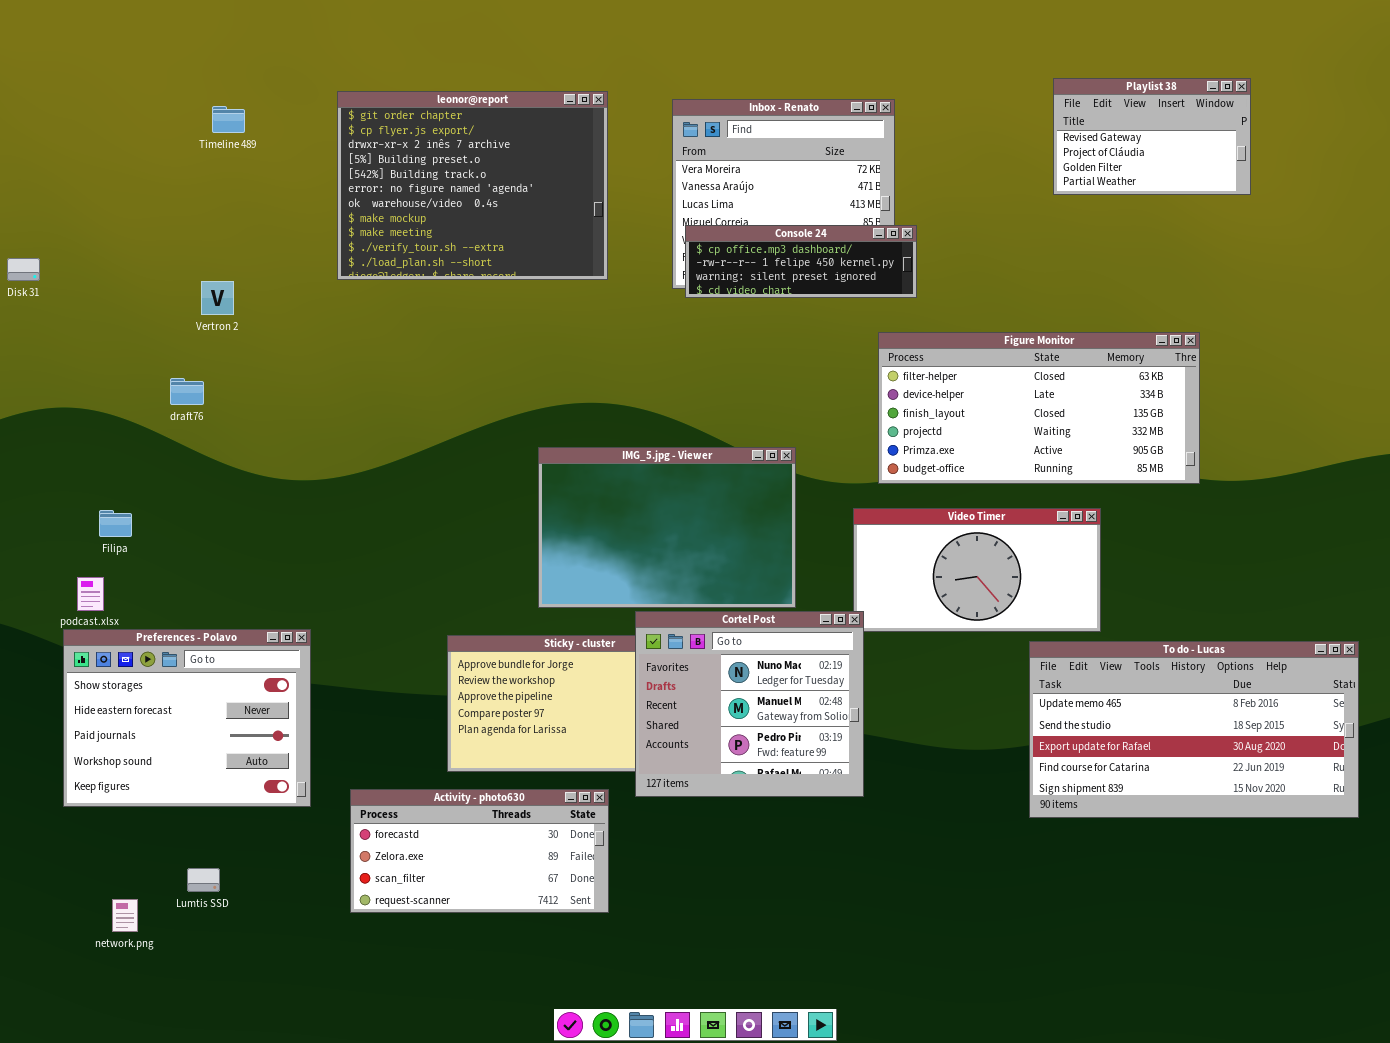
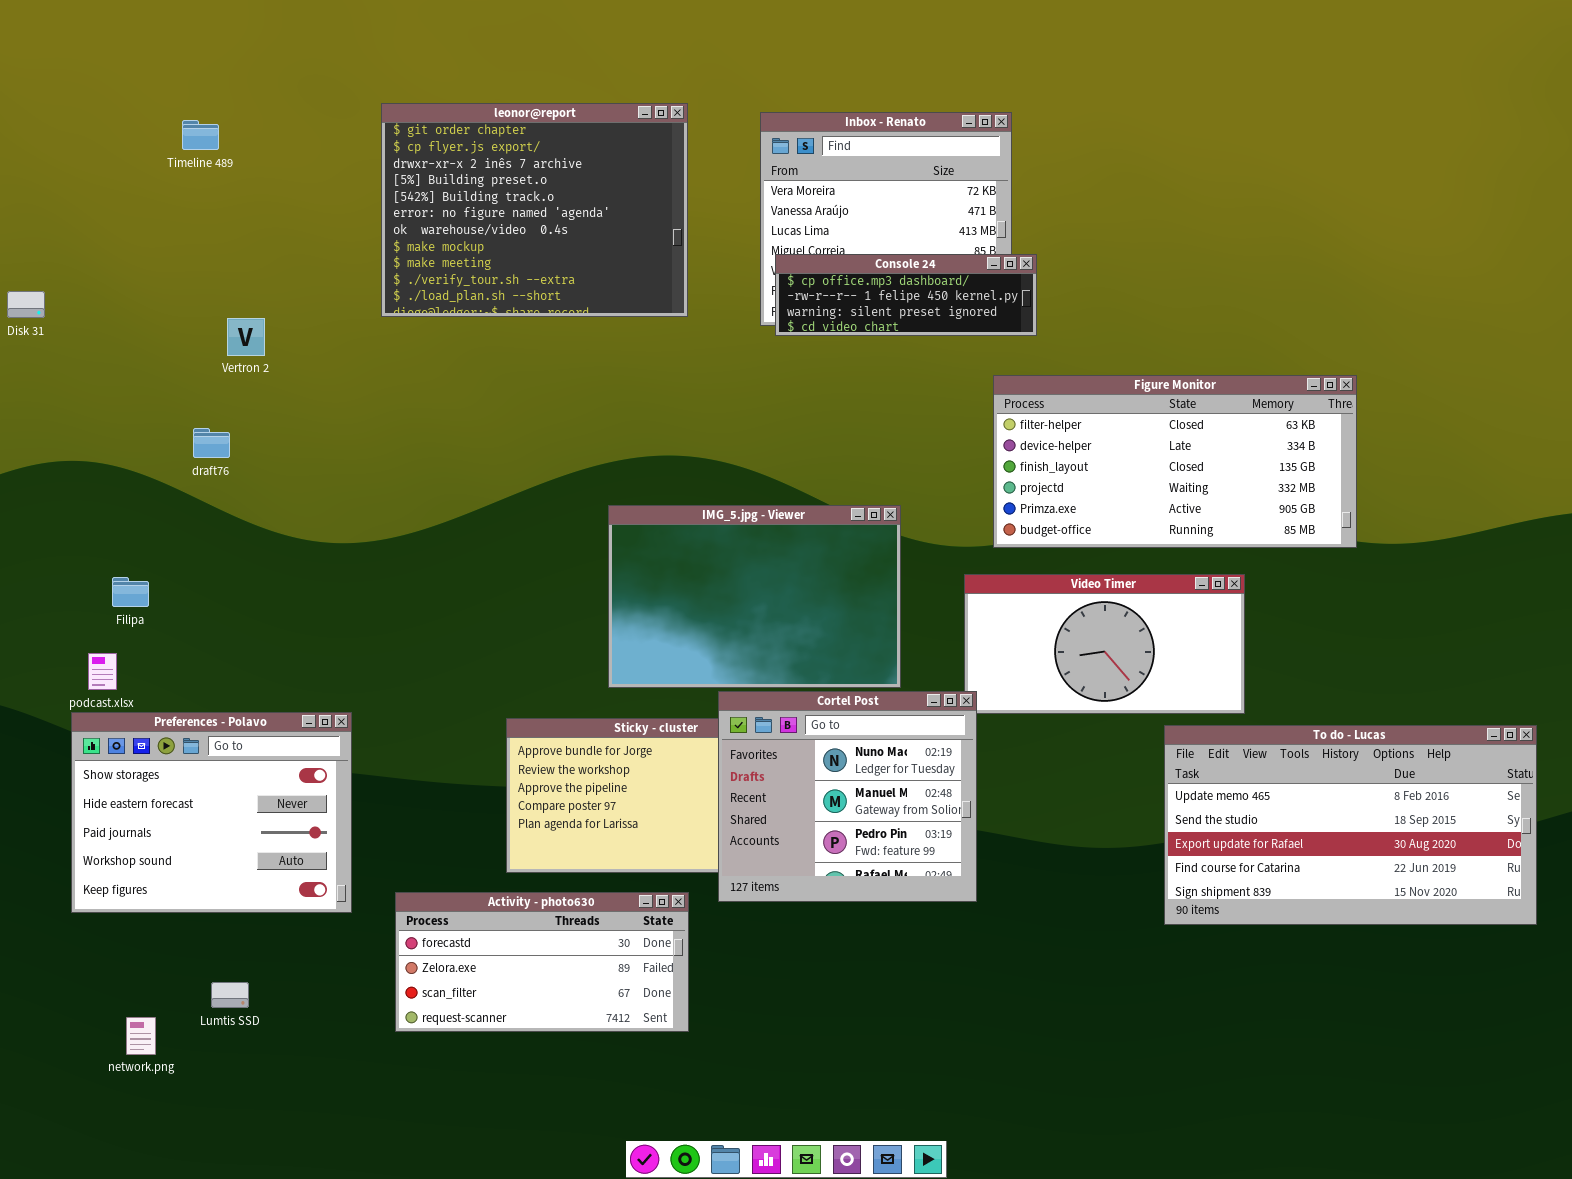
Playlist 38: [1053,78,1251,195] -> none, closed
Timeline 489: [212,106,245,133] -> [182,120,219,150], moved

